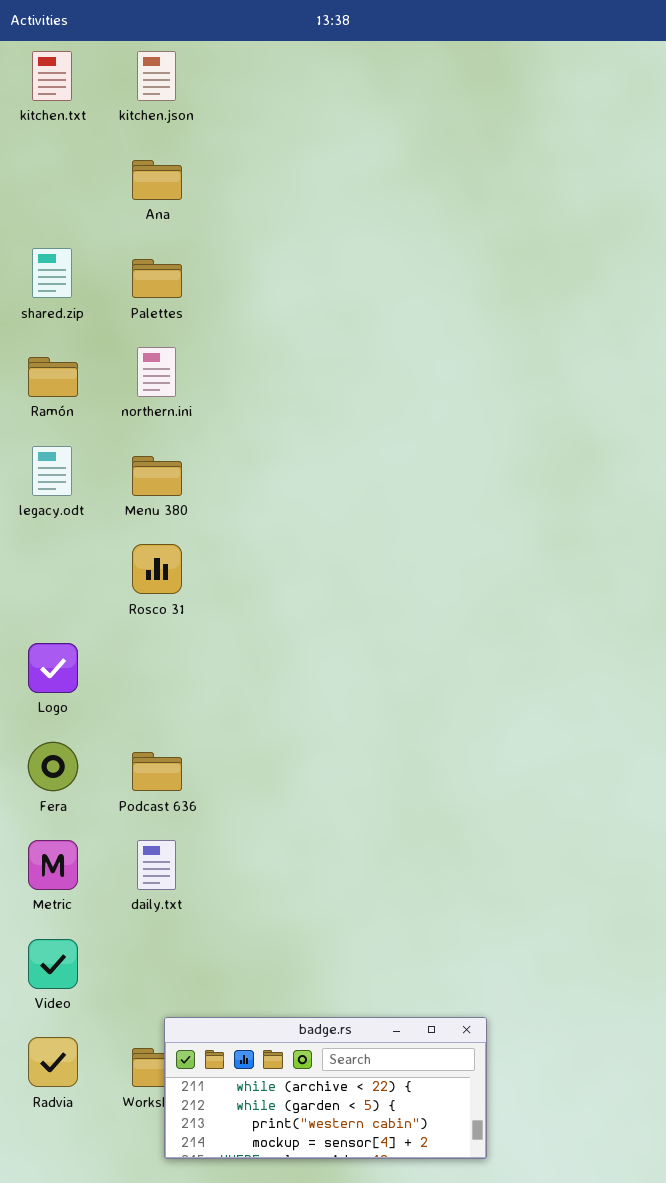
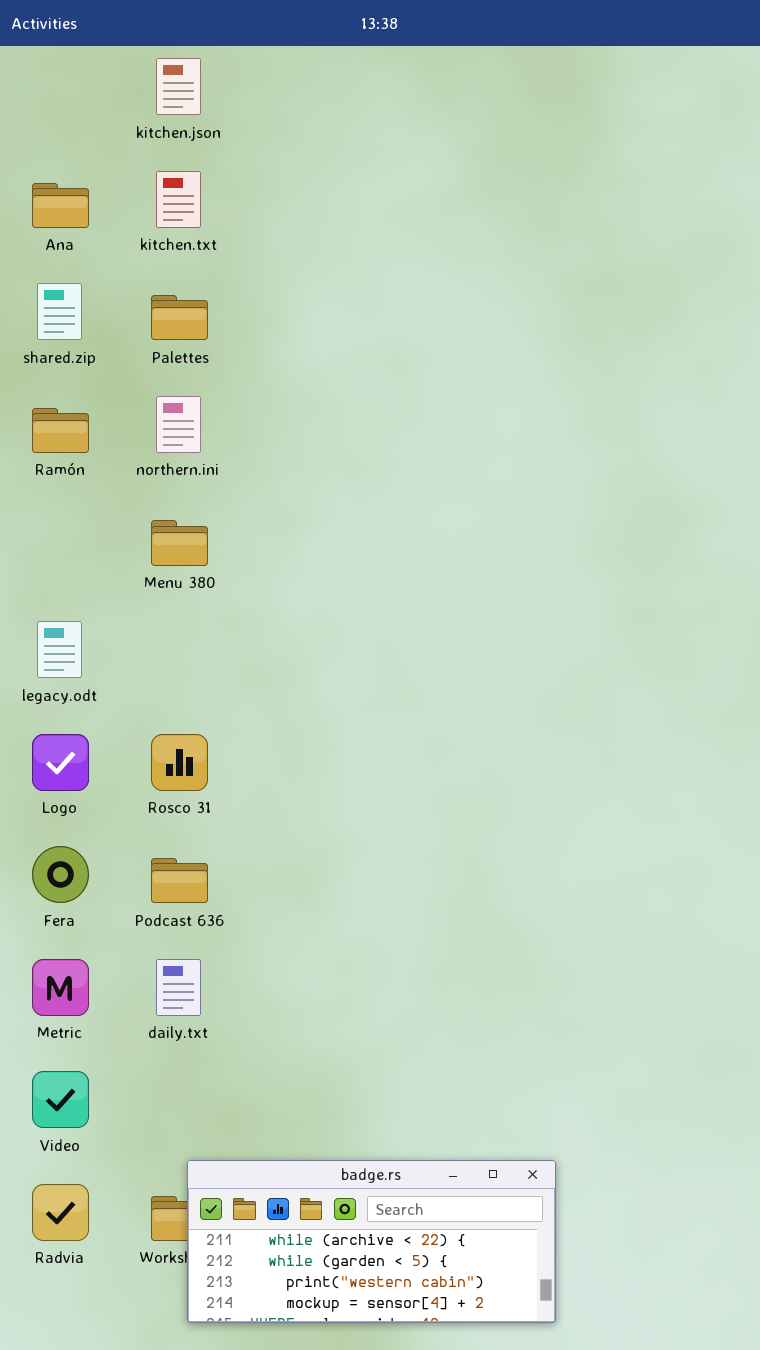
kitchen.txt: [32,51,72,101] -> [156,171,201,228], moved
Ana: [132,160,182,200] -> [32,183,89,228], moved
legacy.odt: [32,446,72,496] -> [37,621,82,678], moved
Rosco 31: [132,544,182,594] -> [151,734,208,791], moved

